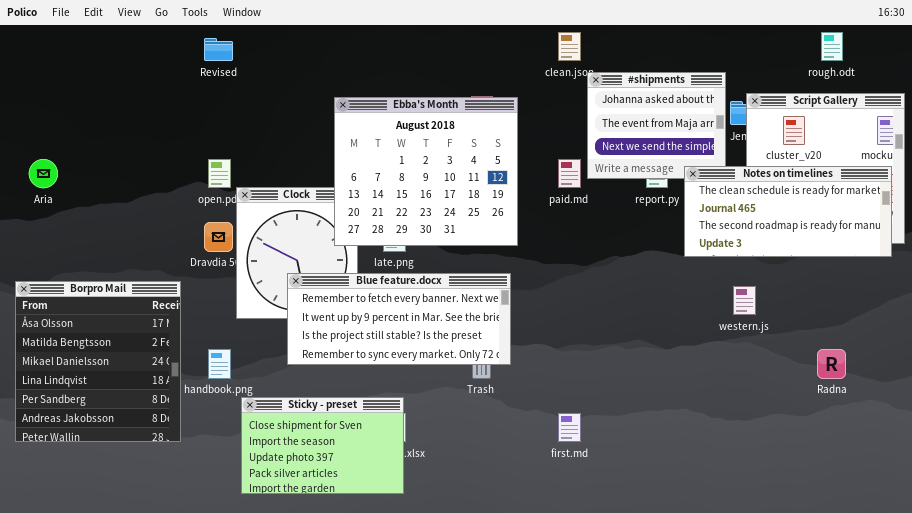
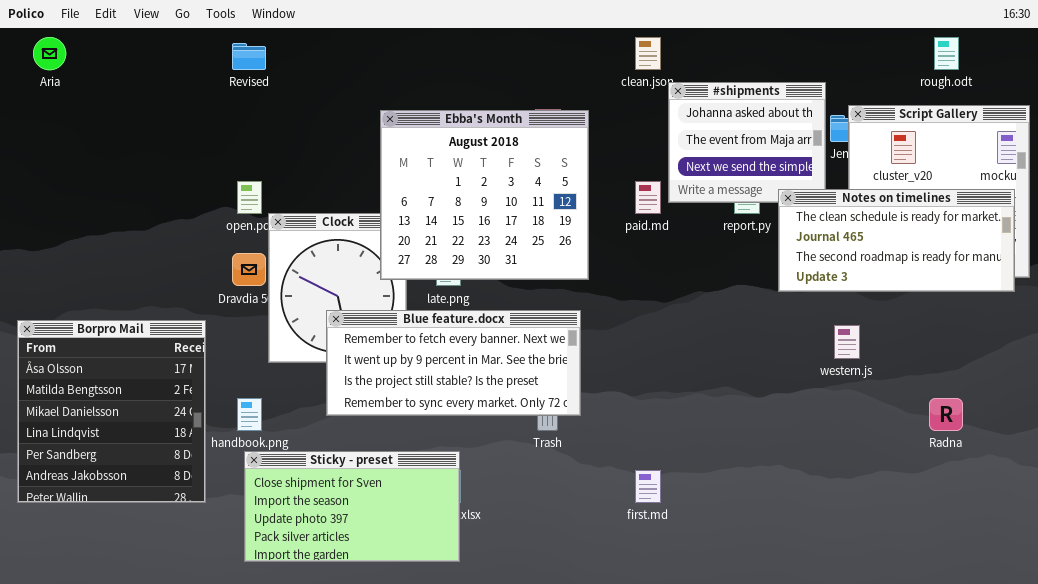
Aria: [29,159,58,188] -> [33,37,66,70], moved
Sticky - preset: [241,397,404,494] -> [244,451,460,562], resized

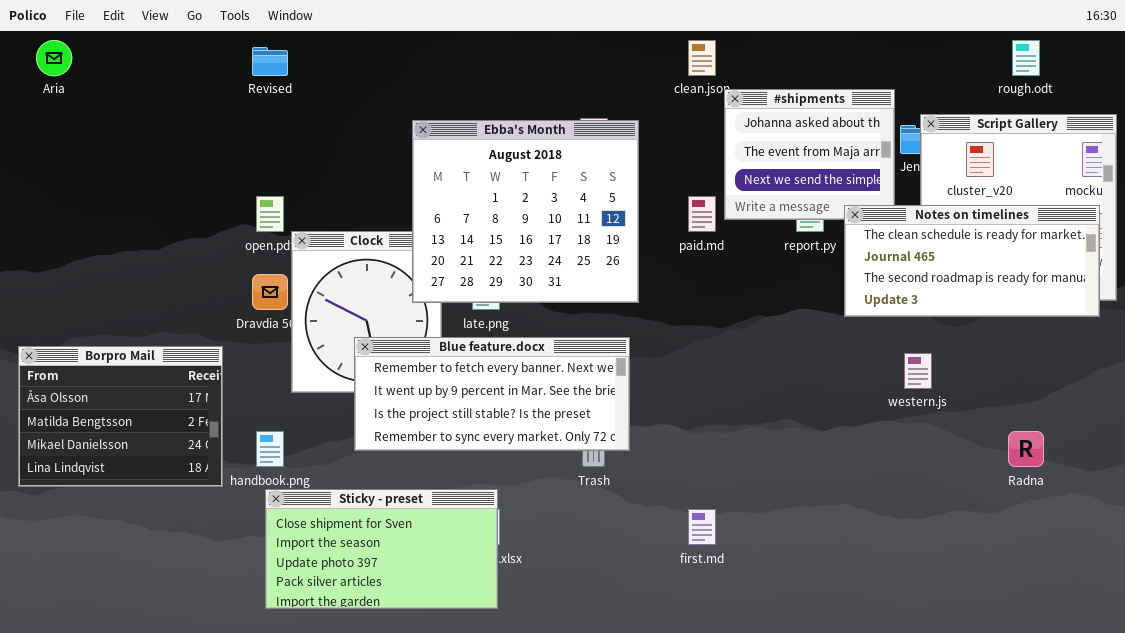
Borpro Mail: [17,320,206,503] -> [18,346,223,487], resized

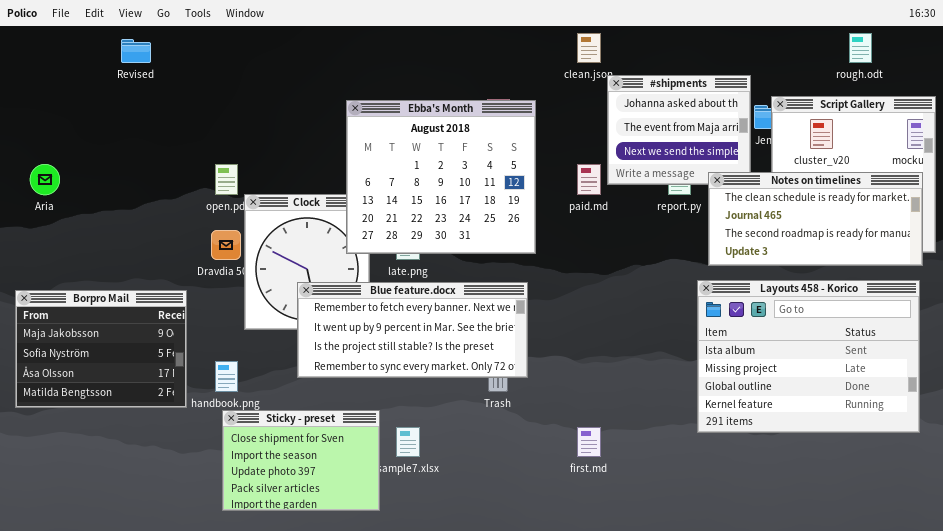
Aria: [36,40,72,76] -> [30,164,60,195], moved
Revised: [252,47,288,76] -> [121,39,151,63], moved
Layouts 458 - Korico: none -> [697,280,920,433], opened
Borpro Mail: [18,346,223,487] -> [15,290,187,408], scrolled up 2 rows
Sticky - preset: [265,489,498,609] -> [222,410,380,511], resized

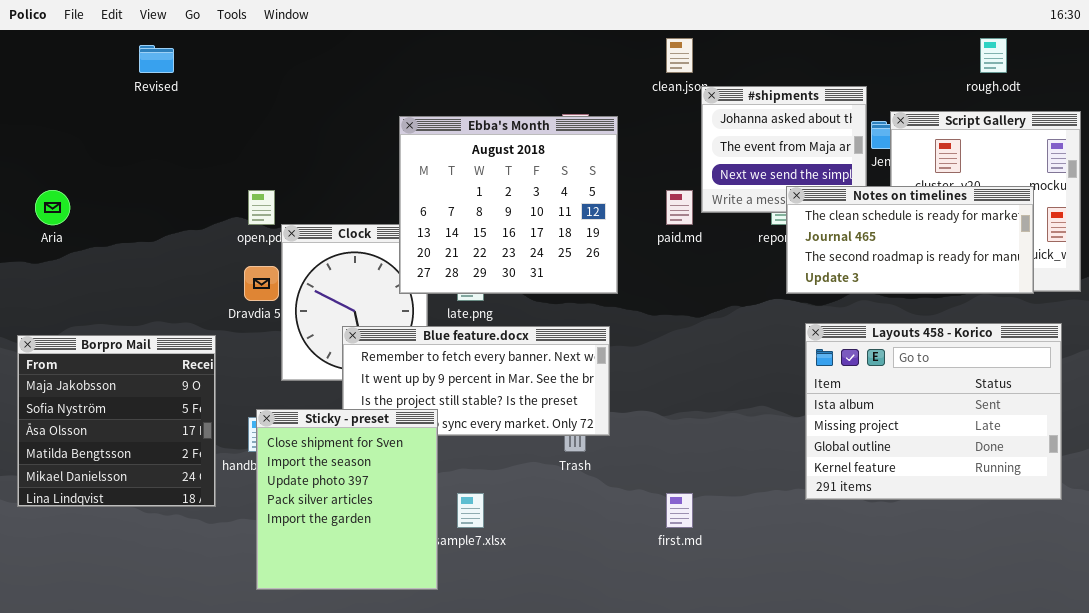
Notes on timelines: [708,172,923,266] -> [786,186,1034,294], moved
Borpro Mail: [15,290,187,408] -> [17,335,216,507], resized
Sticky - preset: [222,410,380,511] -> [256,409,438,590], resized

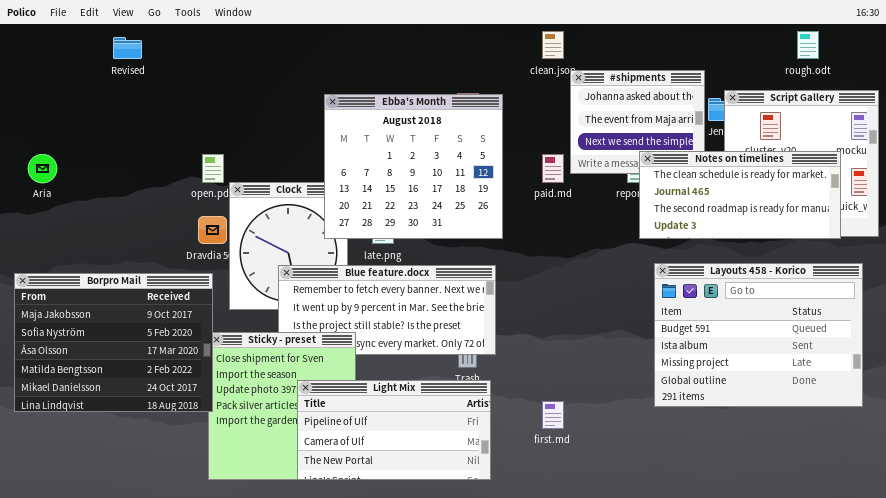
Layouts 458 - Korico: [805,323,1062,500] -> [654,263,863,407], scrolled up 1 row
Borpro Mail: [17,335,216,507] -> [14,273,213,412], resized
Light Mix: none -> [297,380,491,480], opened

